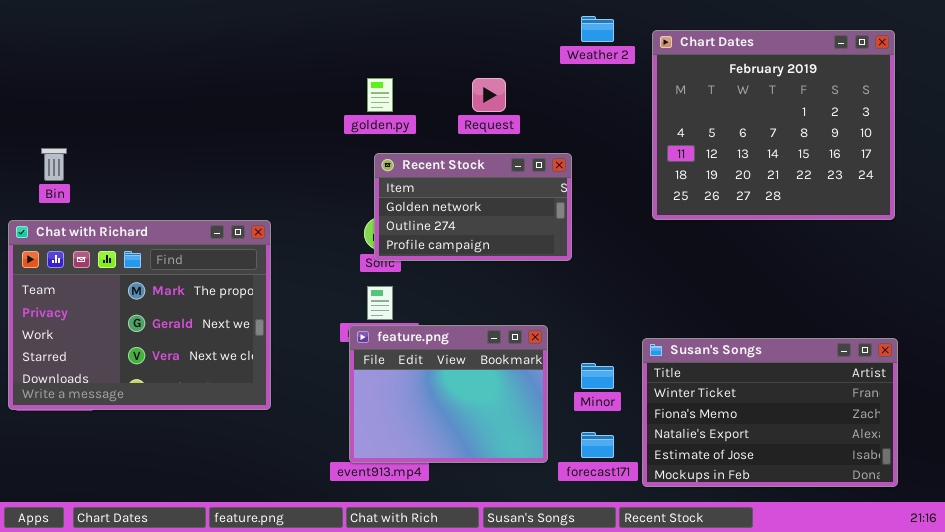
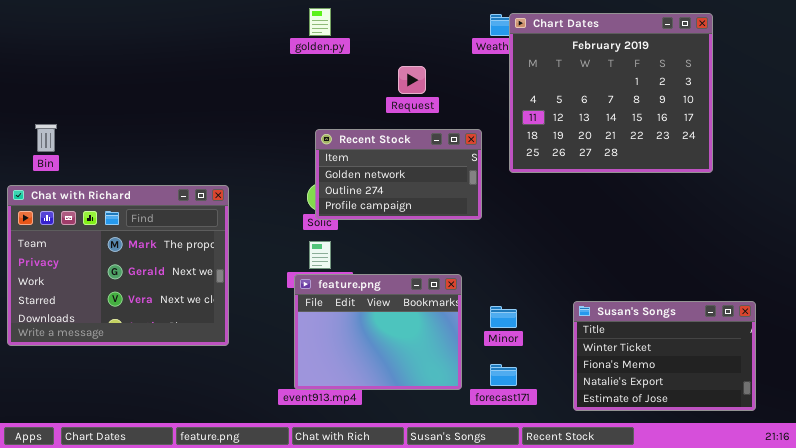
Chart Dates: [652,30,895,220] -> [509,13,713,173], moved
golden.py: [367,78,393,112] -> [309,8,331,36], moved
Susan's Songs: [642,338,898,487] -> [573,301,756,411], resized

